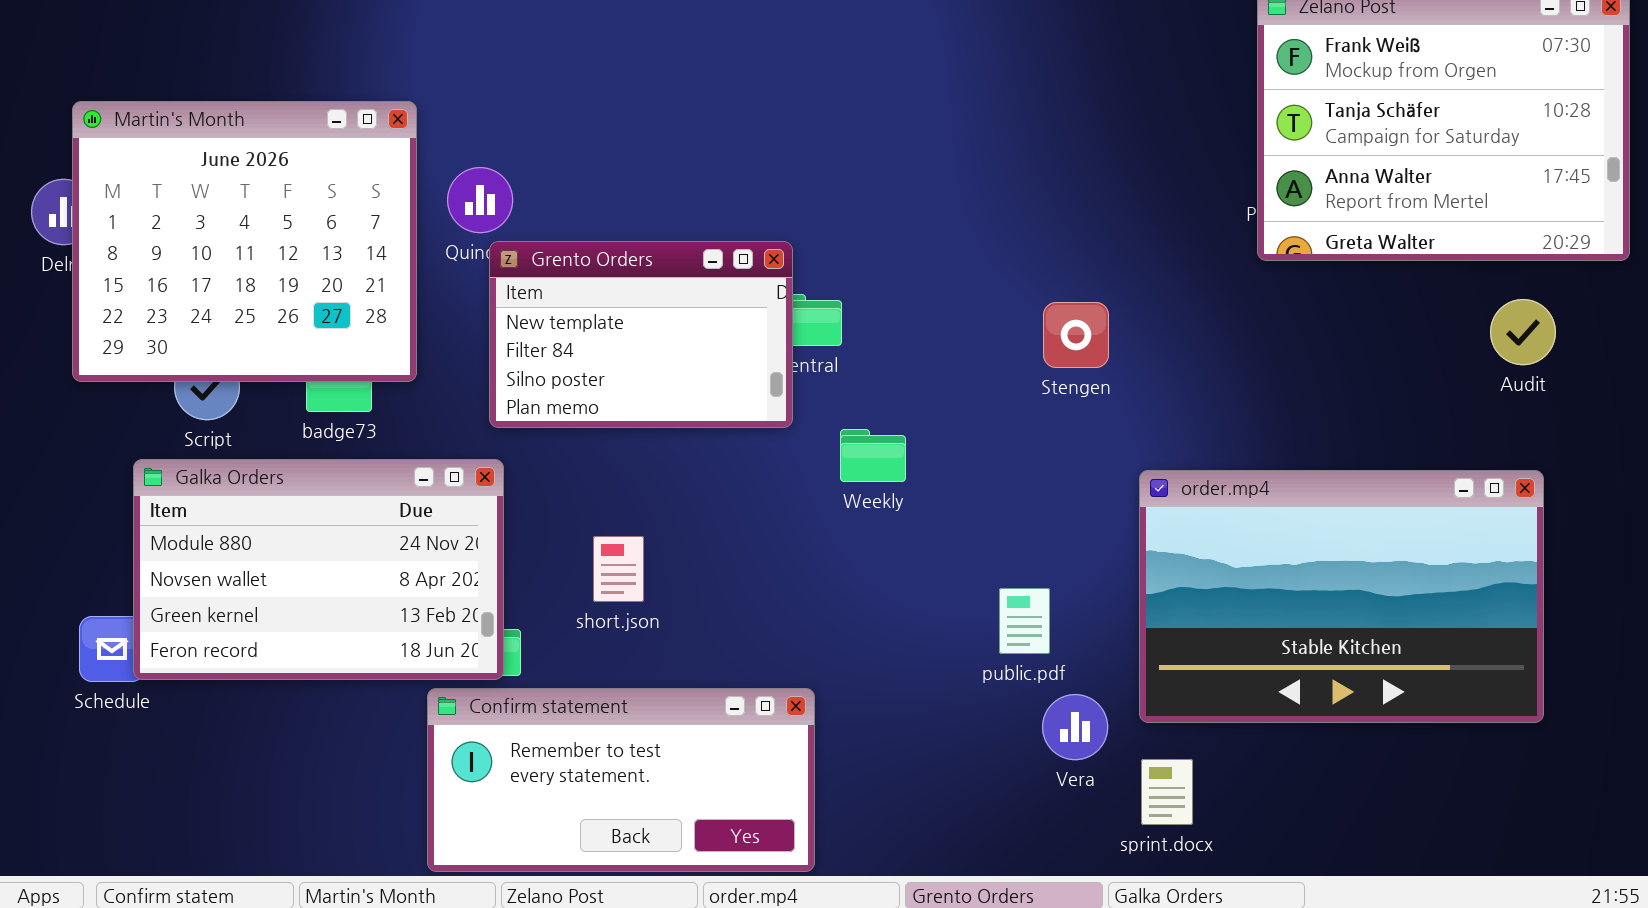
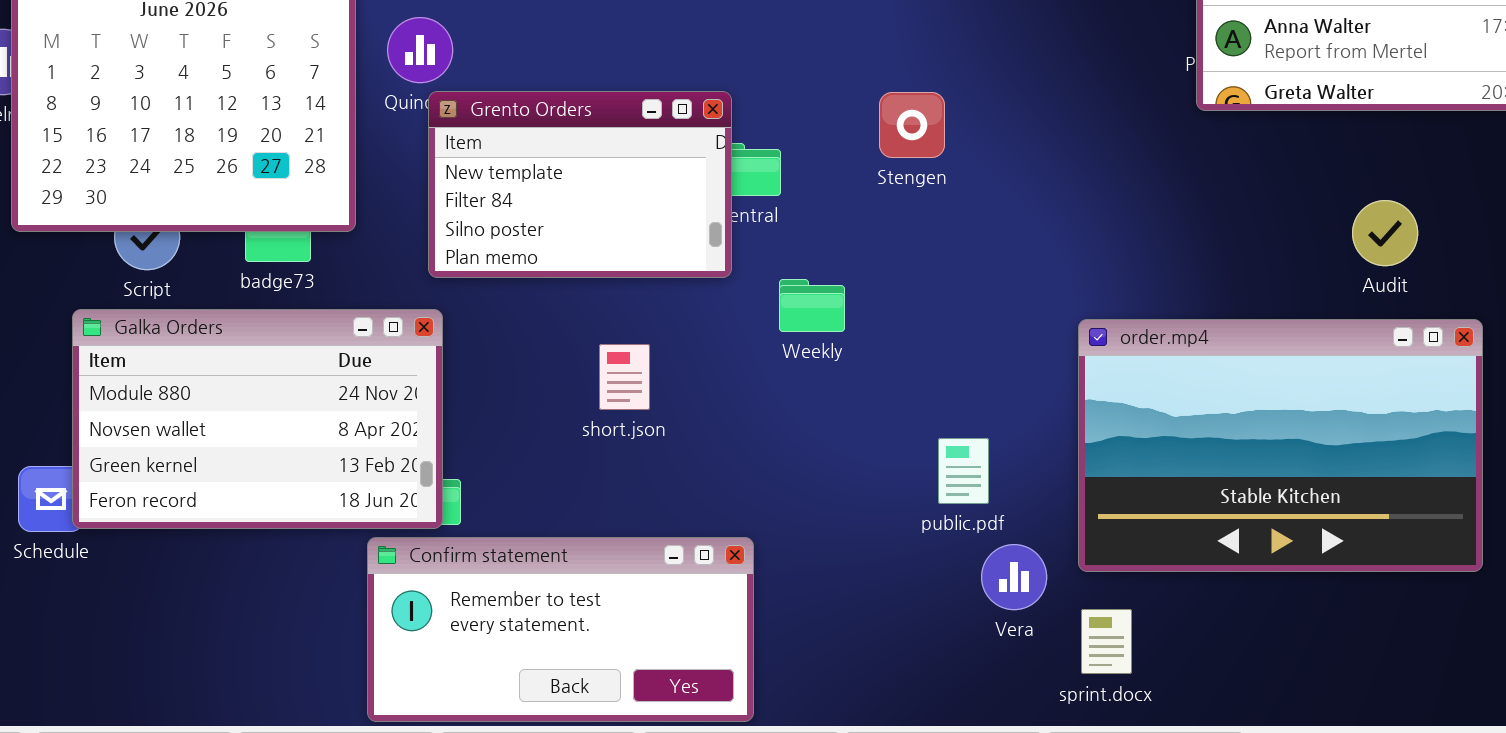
Audit: [1490,299,1556,365] -> [1352,200,1418,266], moved
Stengen: [1043,302,1109,368] -> [879,92,945,158], moved
short.json: [593,536,644,602] -> [599,344,650,410], moved

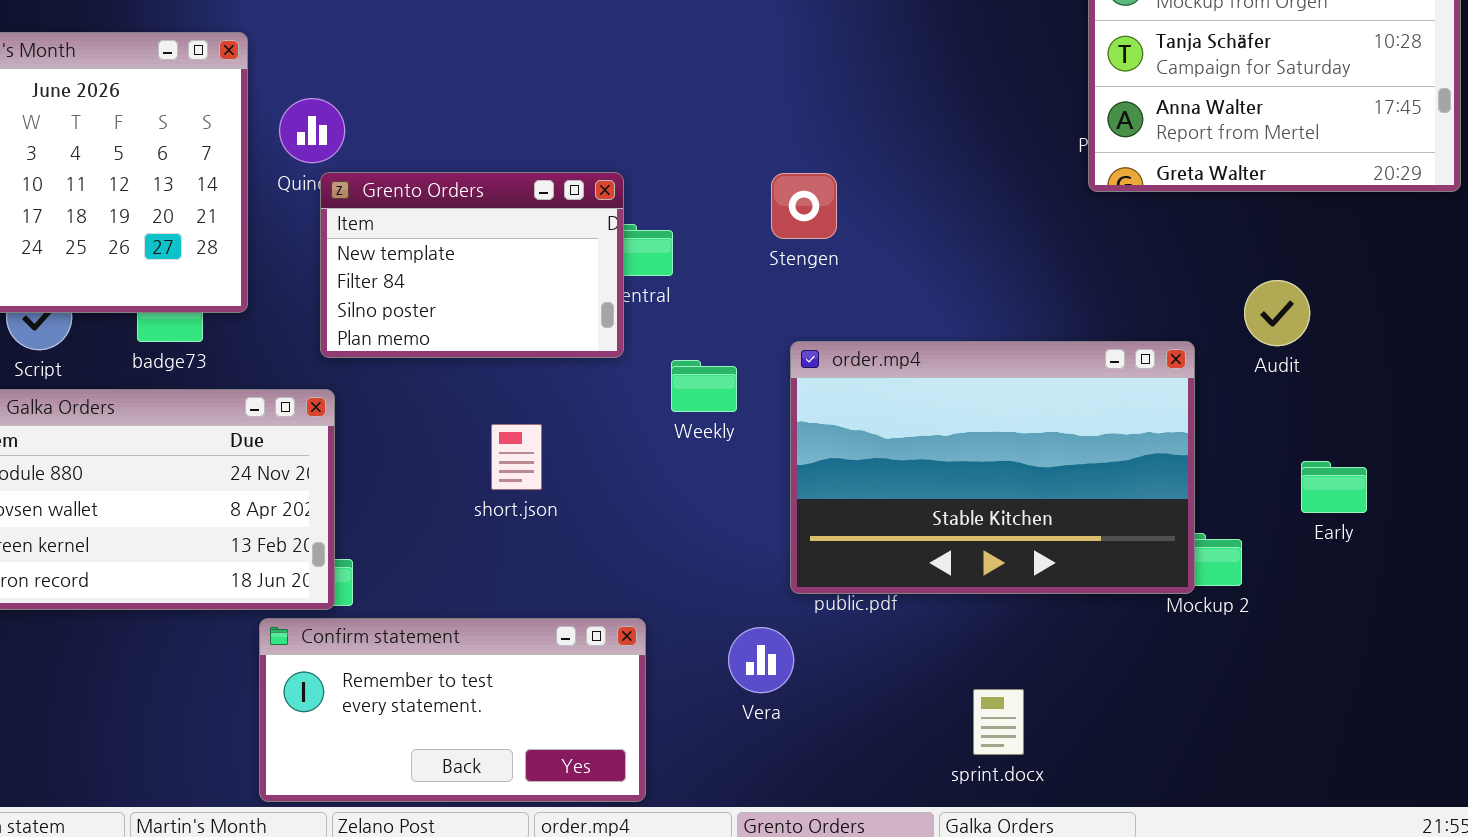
order.mp4: [1078,319,1483,572] -> [790,341,1195,594], moved
Vera: [981,544,1047,610] -> [728,627,794,693], moved

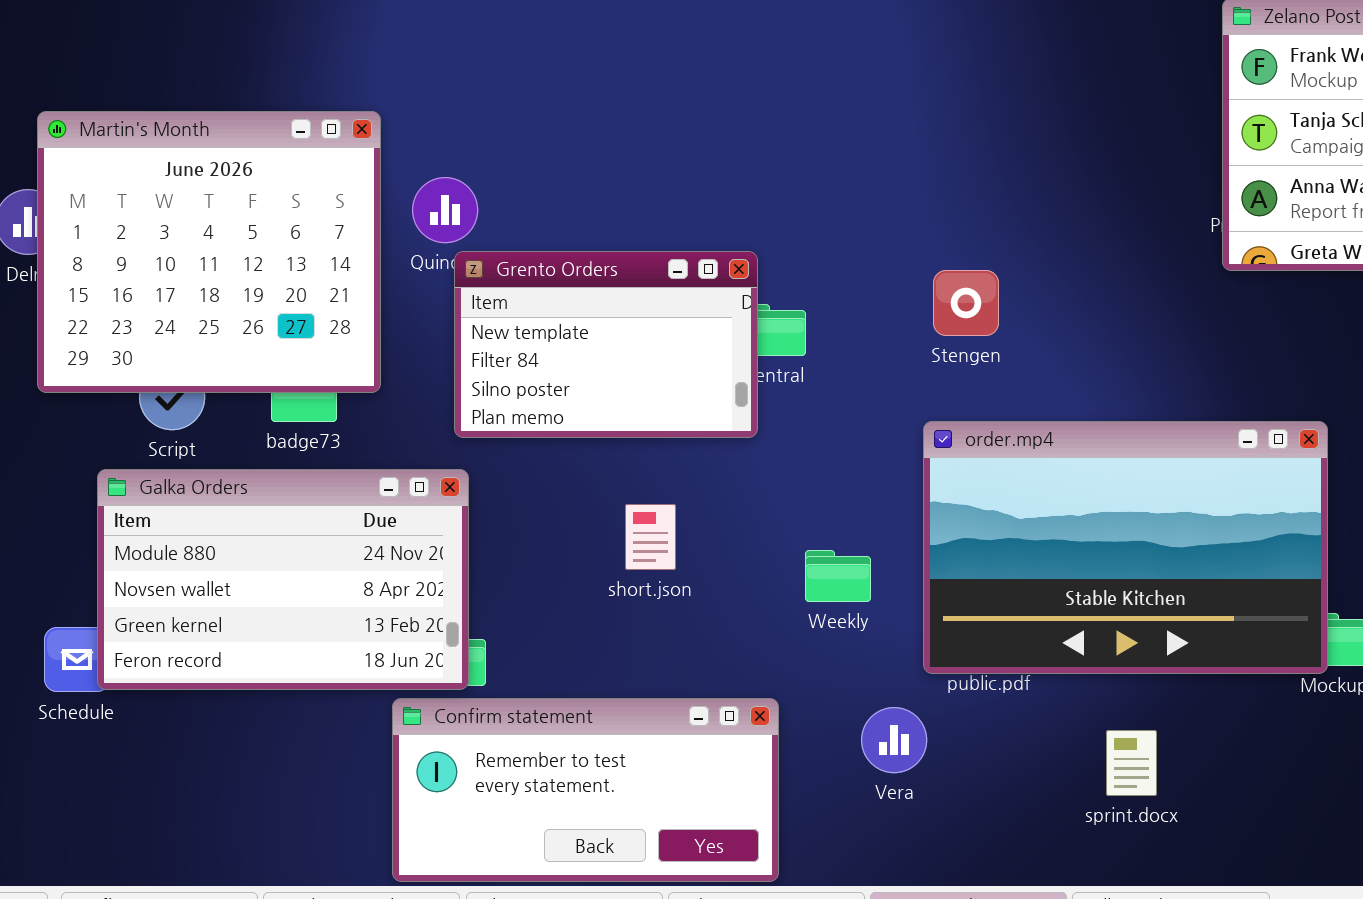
Stengen: [771,173,837,239] -> [933,270,999,336], moved
Weekly: [671,360,737,412] -> [805,550,871,602], moved
sprint.docx: [973,689,1024,755] -> [1106,730,1157,796], moved

